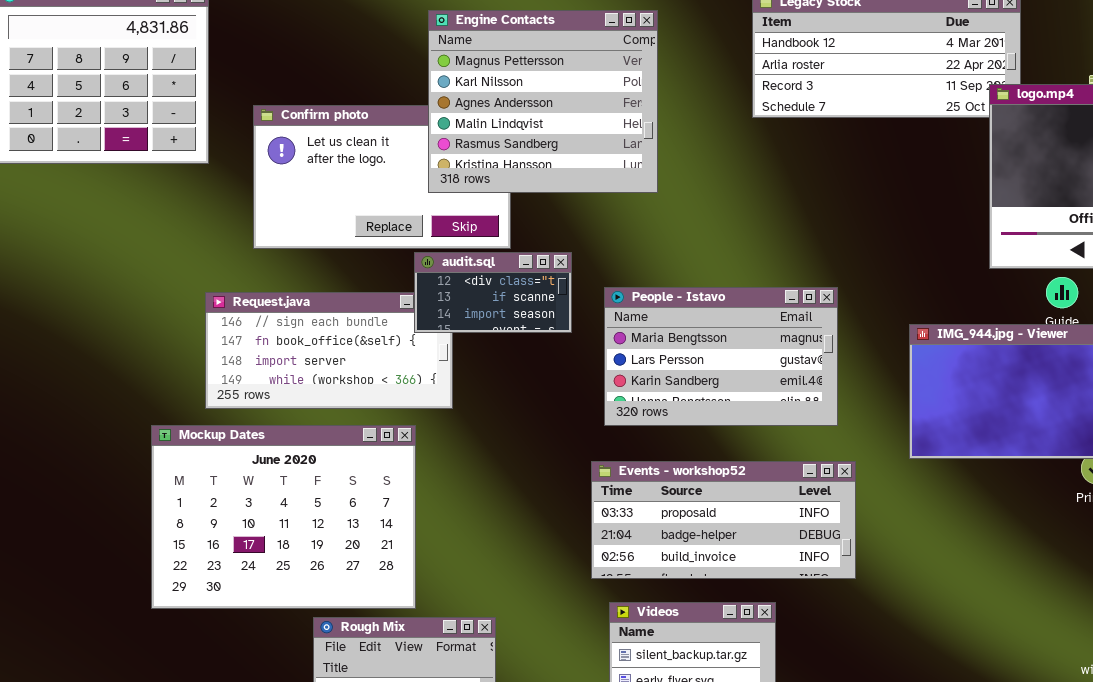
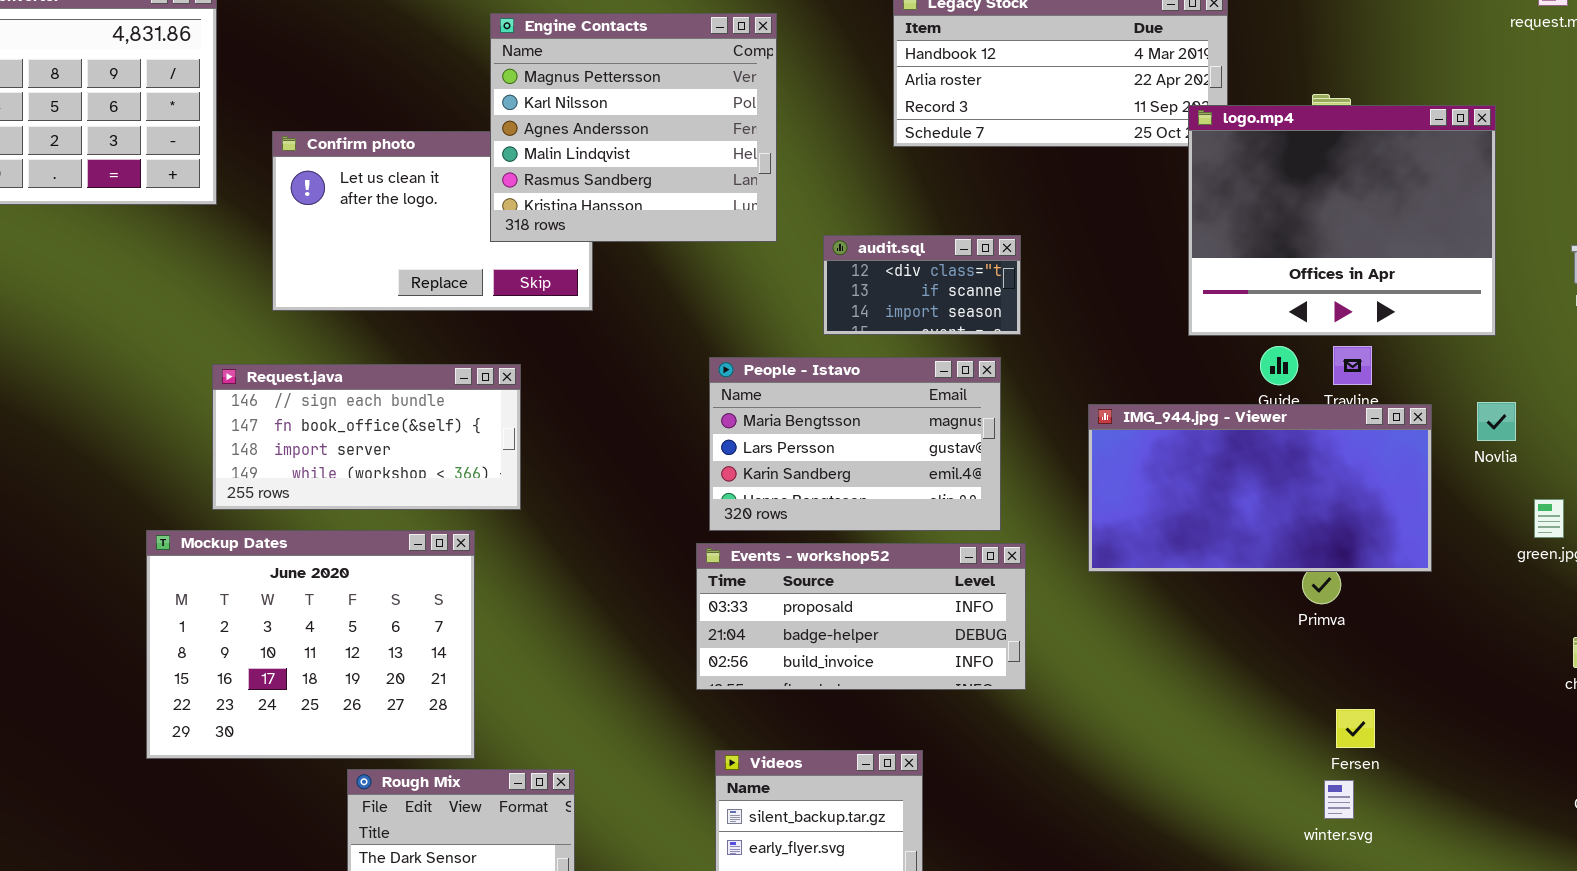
audit.sql: [414,252,572,333] -> [823,235,1021,335], moved
Events - workshop52: [591,461,856,579] -> [696,543,1026,690], moved

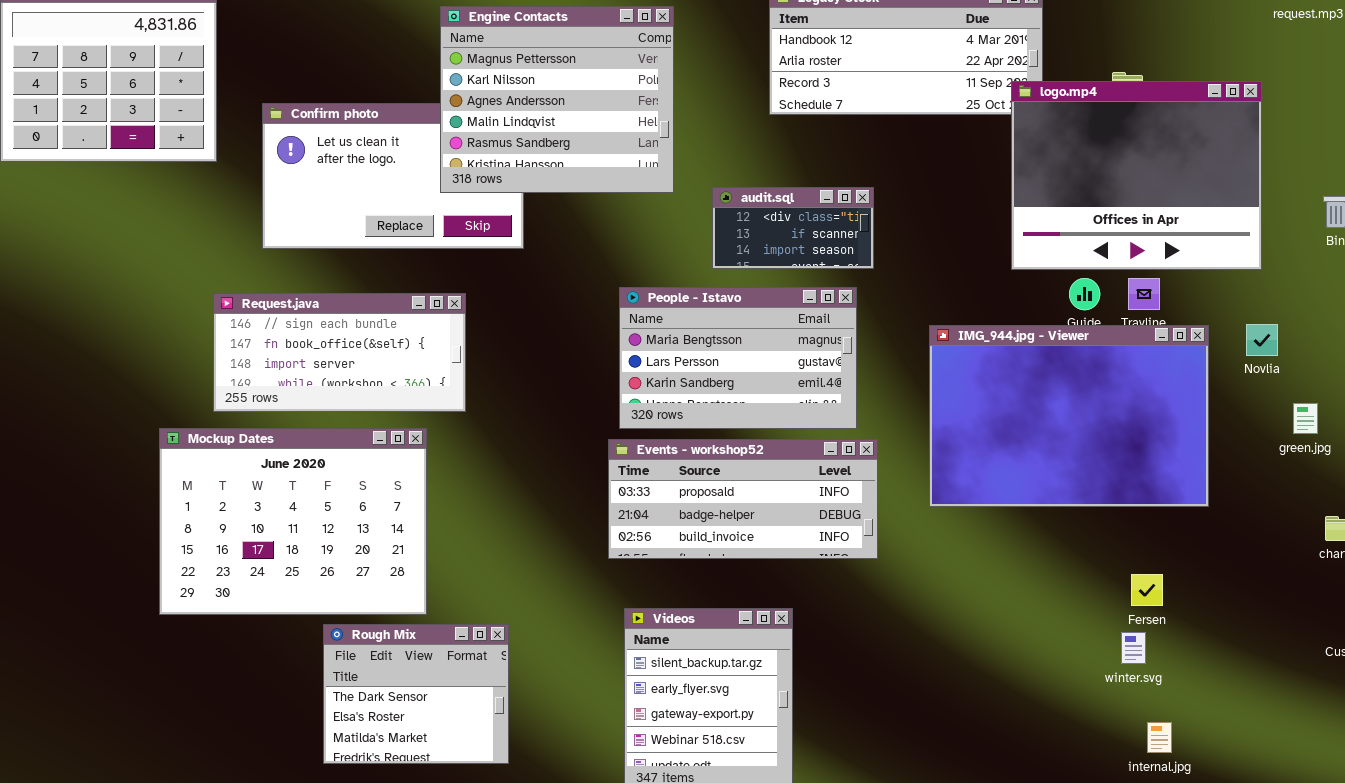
IMG_944.jpg - Viewer: [1088,404,1432,572] -> [929,325,1209,507], resized

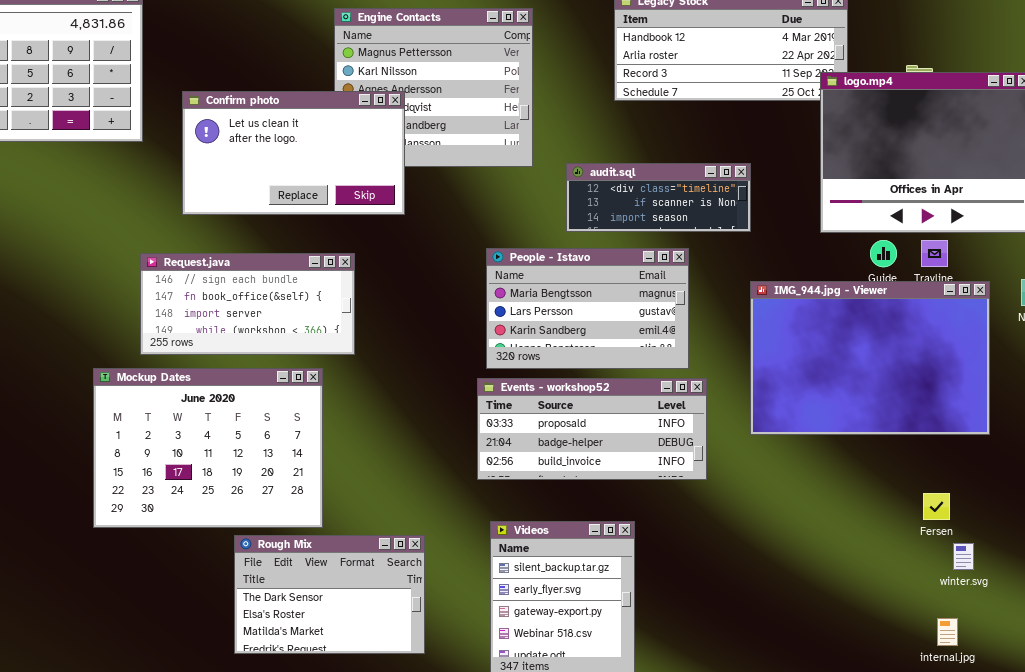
Confirm photo: [262,103,524,249] -> [182,91,405,215], raised
audit.sql: [712,187,874,269] -> [566,163,751,232], resized
Rough Mix: [323,624,509,764] -> [234,535,425,654], resized
winter.svg: [1121,632,1146,664] -> [953,543,974,570], moved

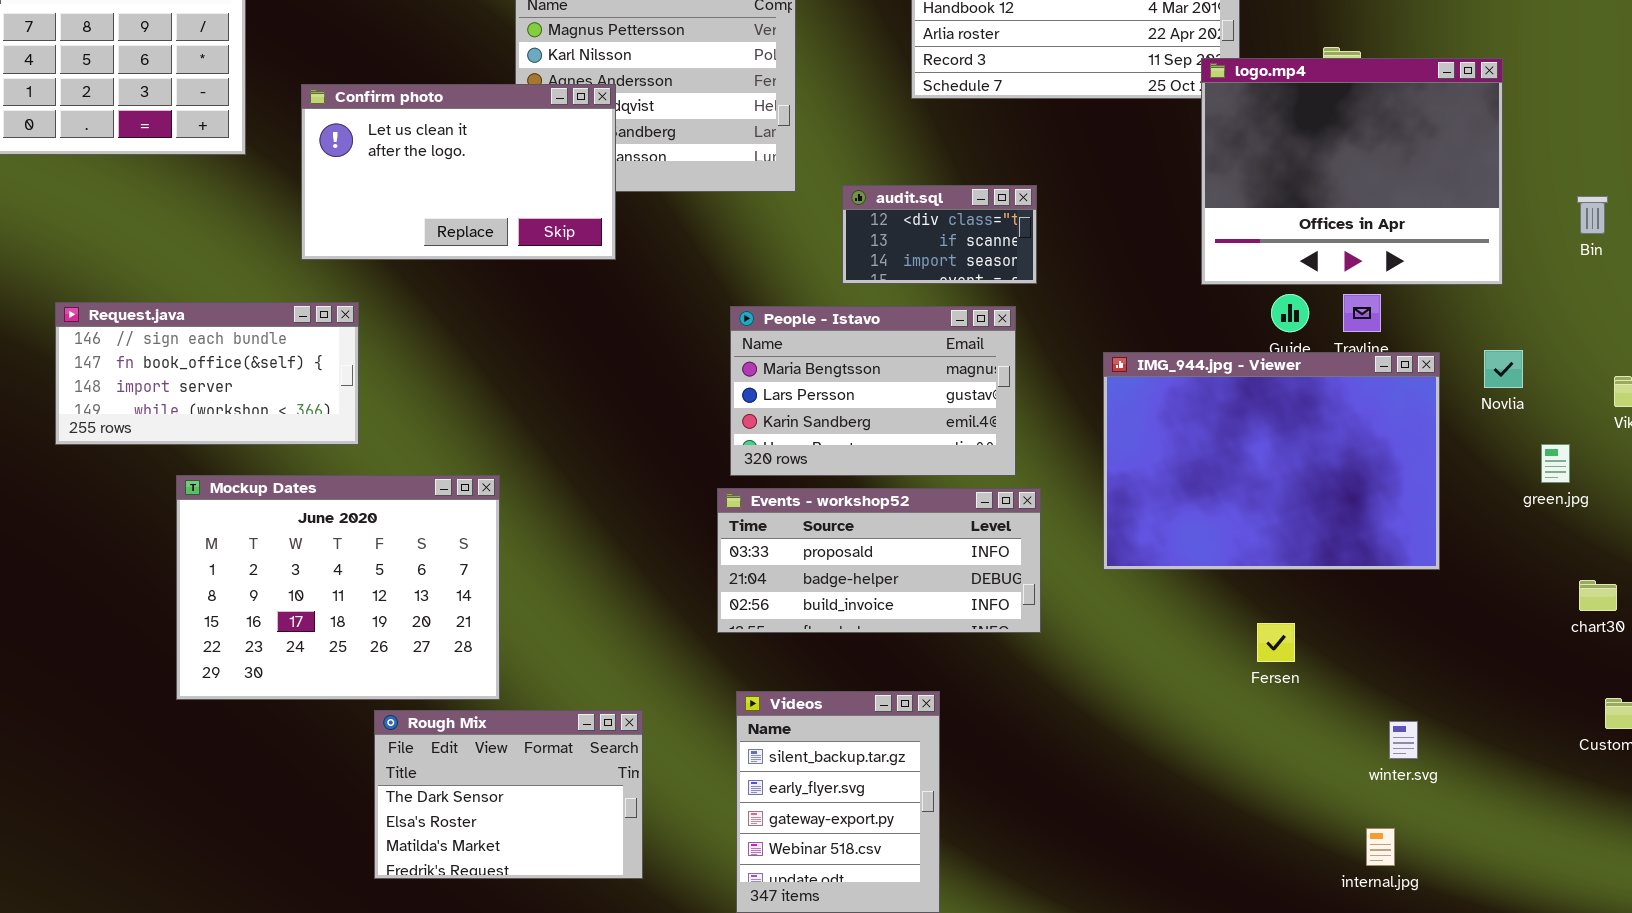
audit.sql: [566,163,751,232] -> [842,185,1037,284], resized
Request.java: [140,253,355,355] -> [55,302,359,445], moved
Fersen: [923,493,950,520] -> [1257,623,1295,662], moved

